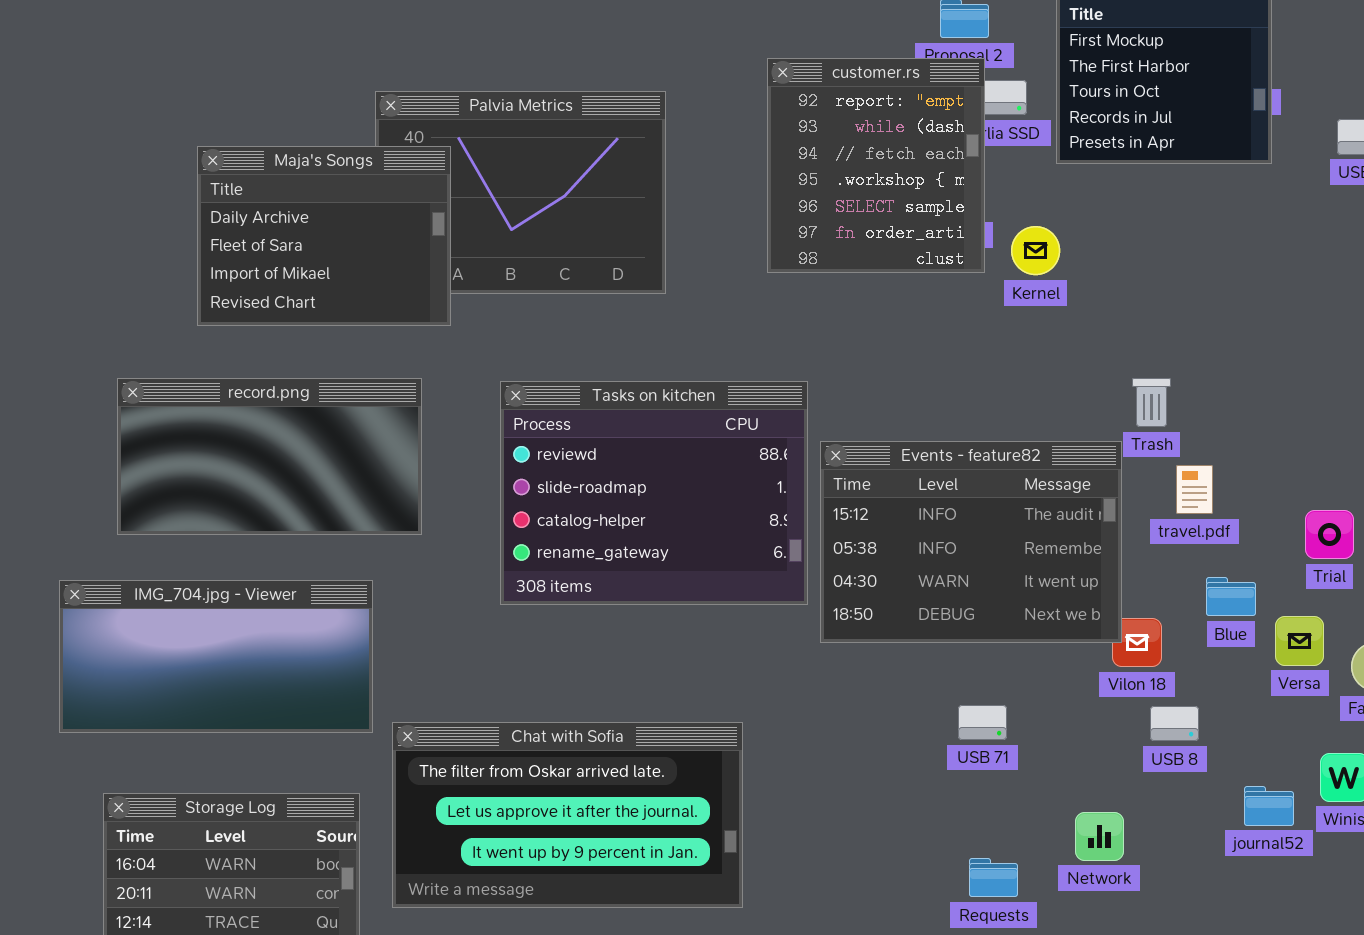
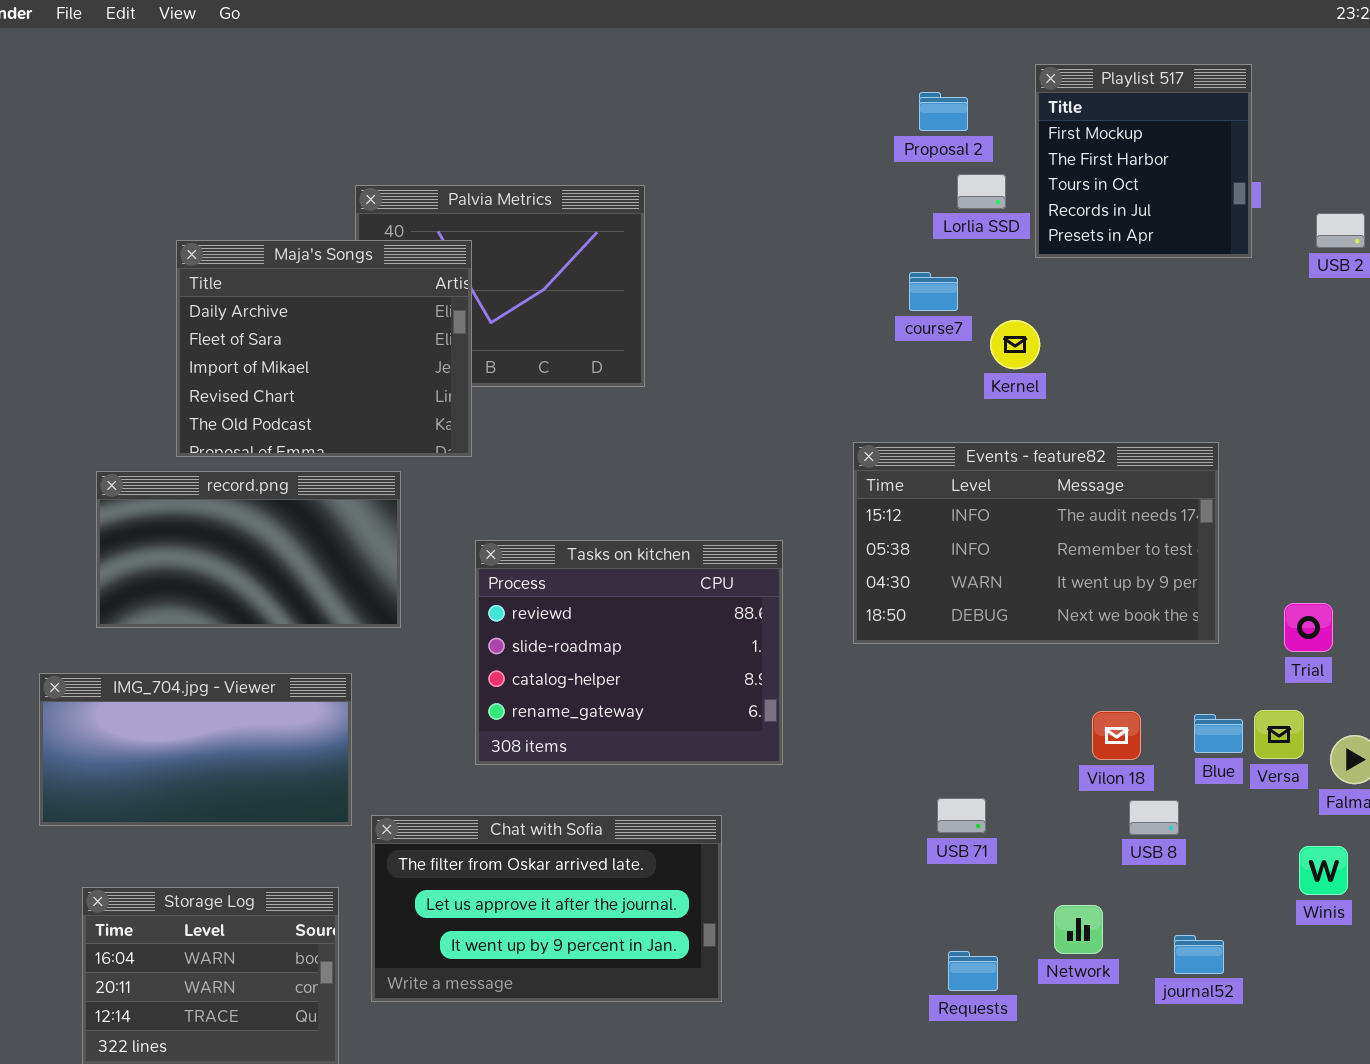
customer.rs: [767,58,985,273] -> none, closed
Maja's Songs: [197,146,451,326] -> [176,240,472,457], resized
Tasks on kitchen: [500,381,808,605] -> [475,540,783,765], moved
Events - feature82: [820,441,1122,643] -> [853,442,1219,644], moved, resized
Blue: [1206,577,1256,616] -> [1194,714,1243,753], moved
journal52: [1244,786,1294,826] -> [1174,935,1224,974], moved

